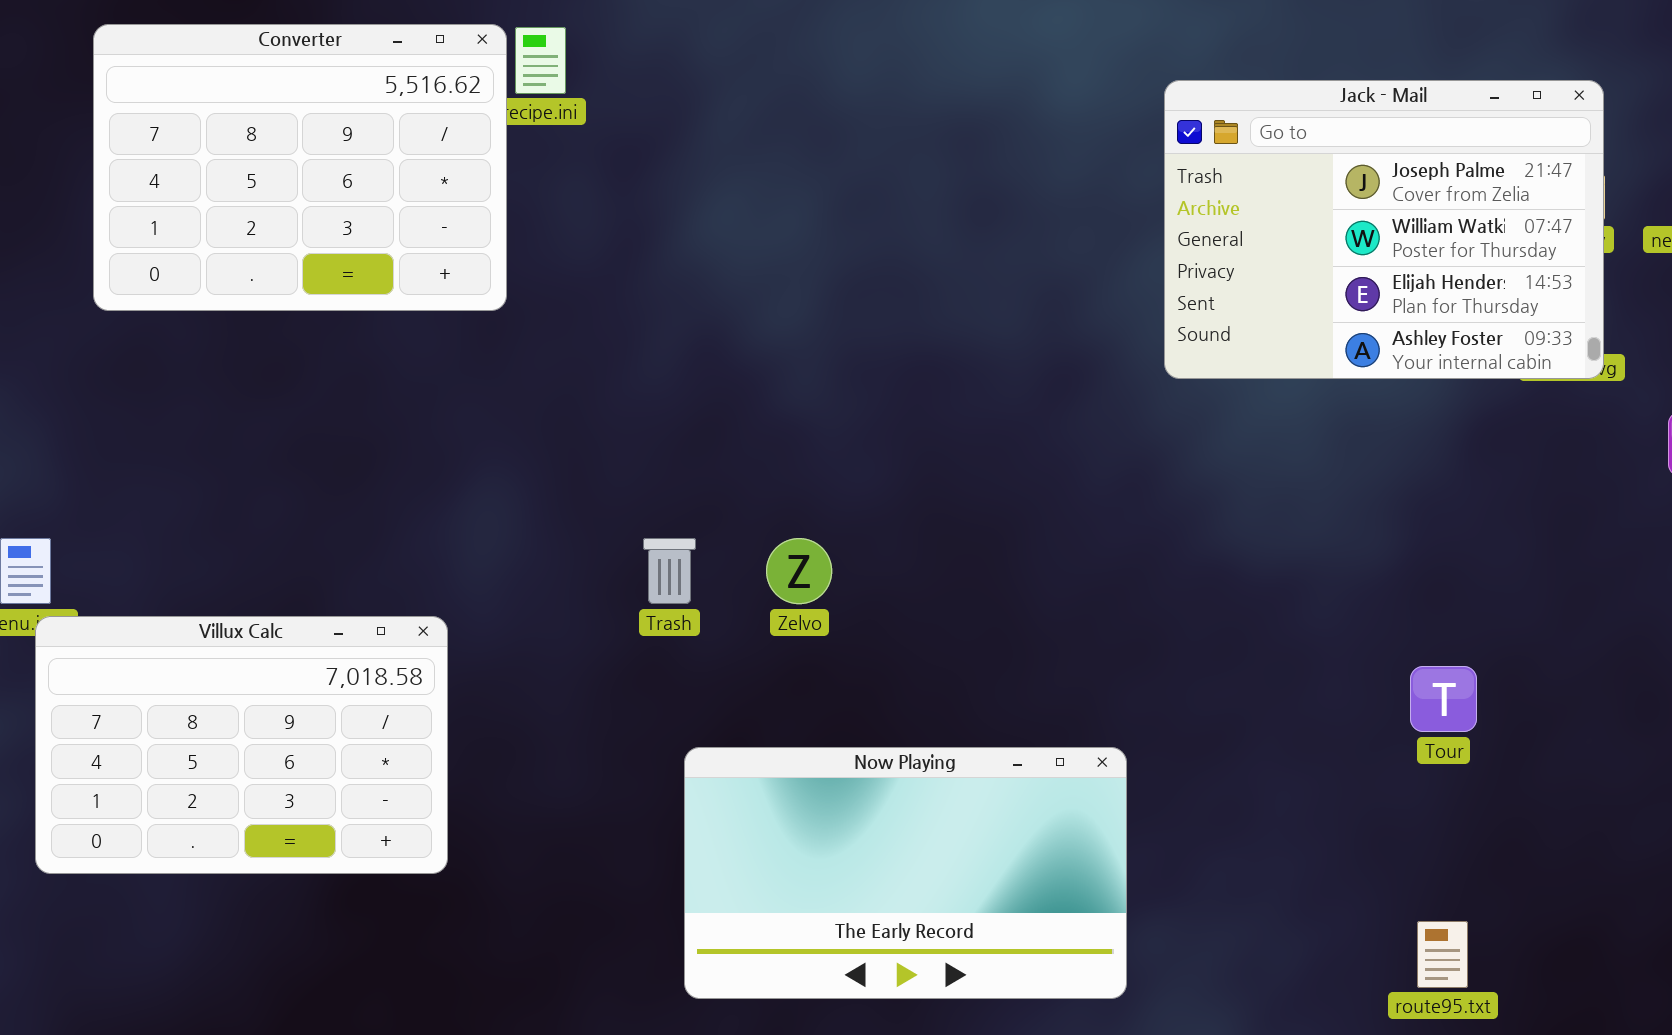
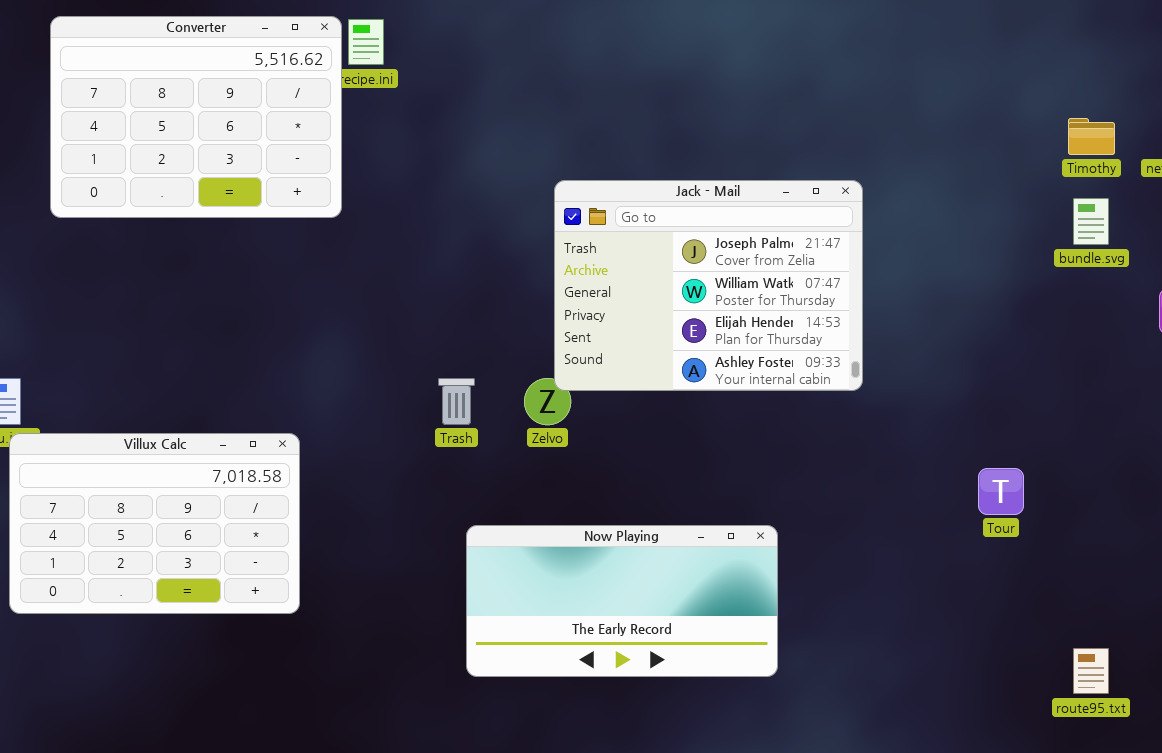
Jack - Mail: [1164,80,1604,379] -> [554,180,863,391], moved
Now Playing: [684,747,1127,999] -> [466,525,778,677], resized
route95.txt: [1417,921,1468,988] -> [1073,648,1109,694], moved

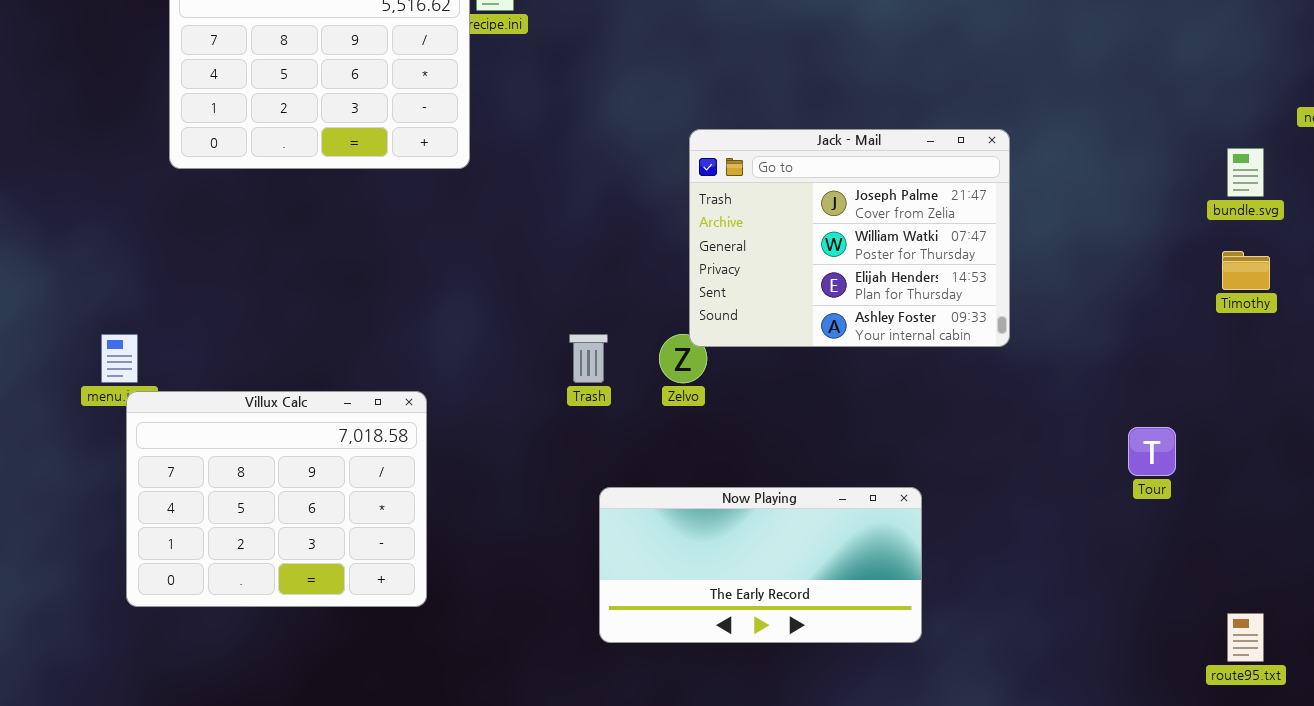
Timothy: [1068,118,1115,155] -> [1222,251,1270,290], moved
Villux Calc: [9,433,300,614] -> [126,391,427,607], resized

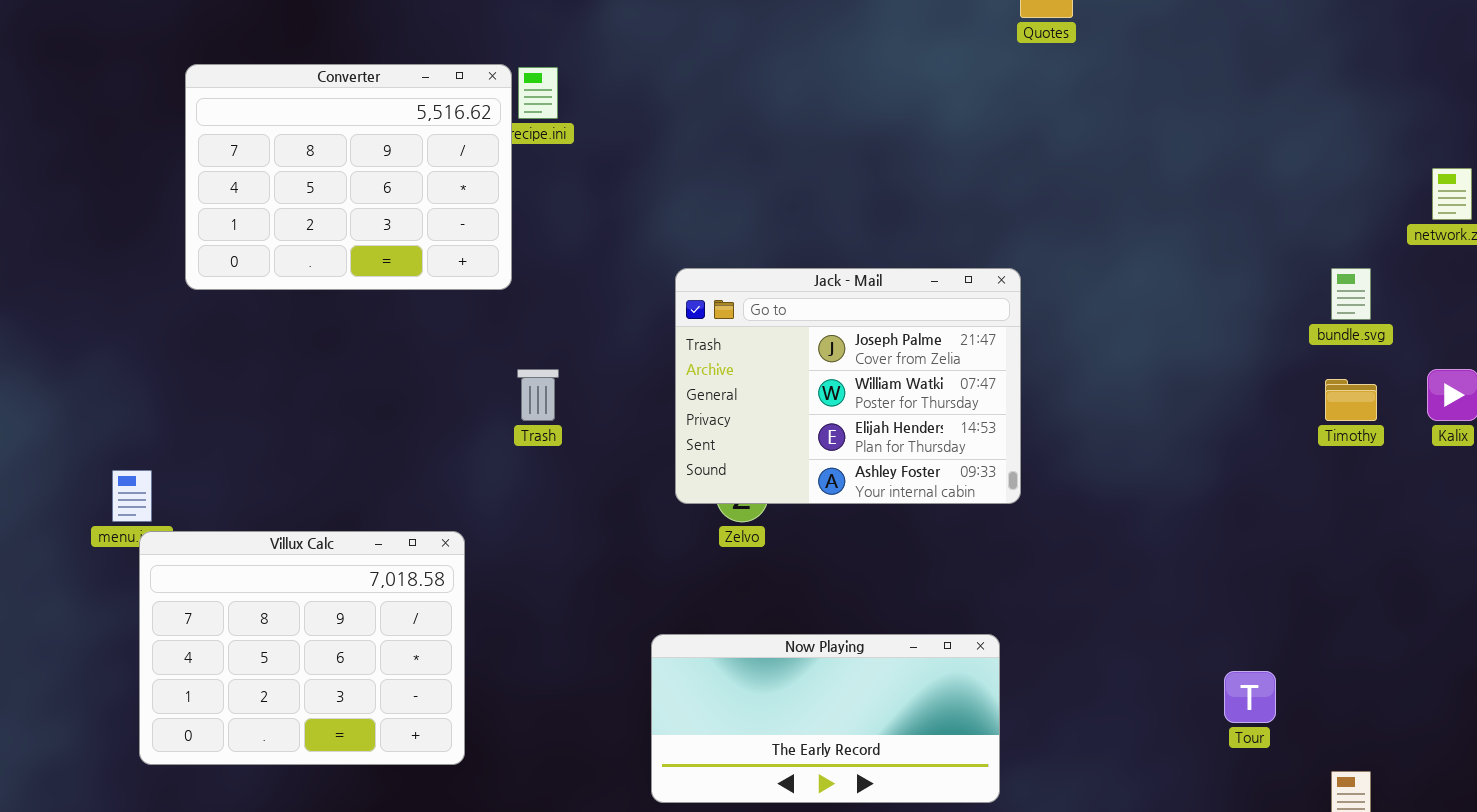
Jack - Mail: [689,129,1010,347] -> [675,268,1021,504], moved
Trash: [569,334,608,383] -> [517,369,559,421], moved
Tour: [1128,427,1176,476] -> [1224,671,1276,723], moved

